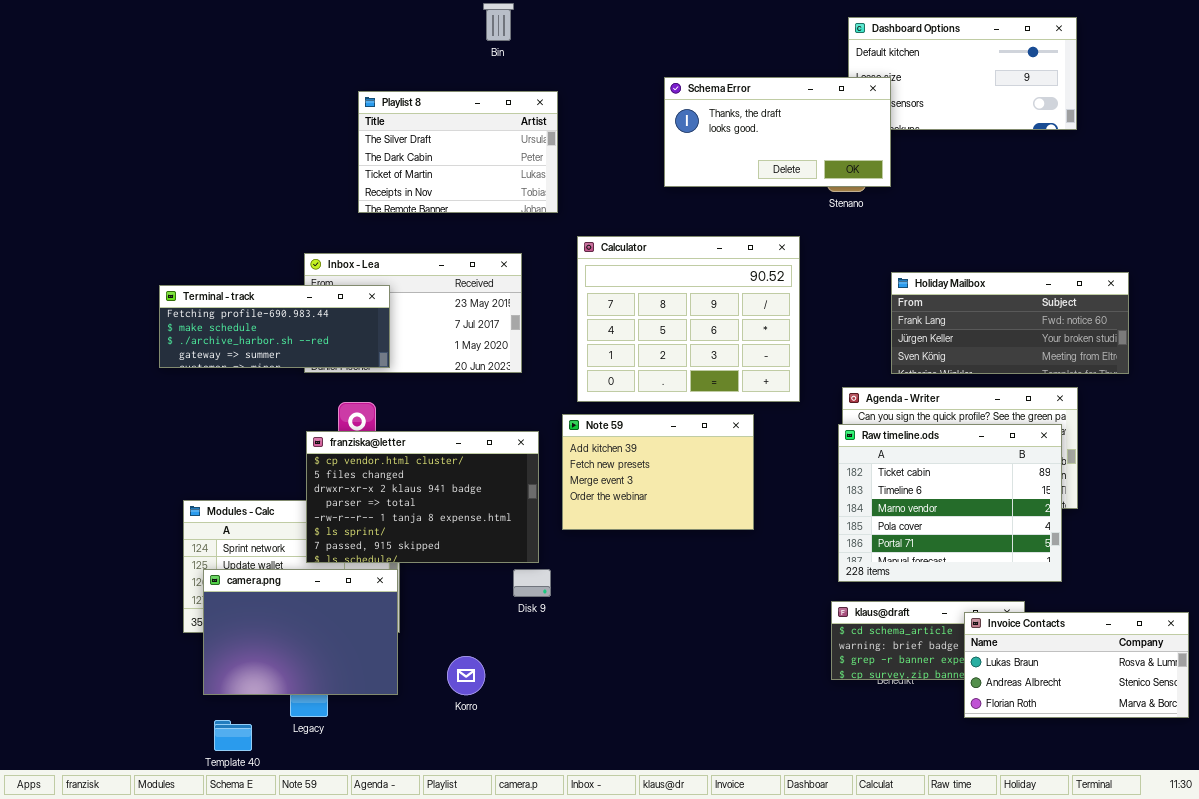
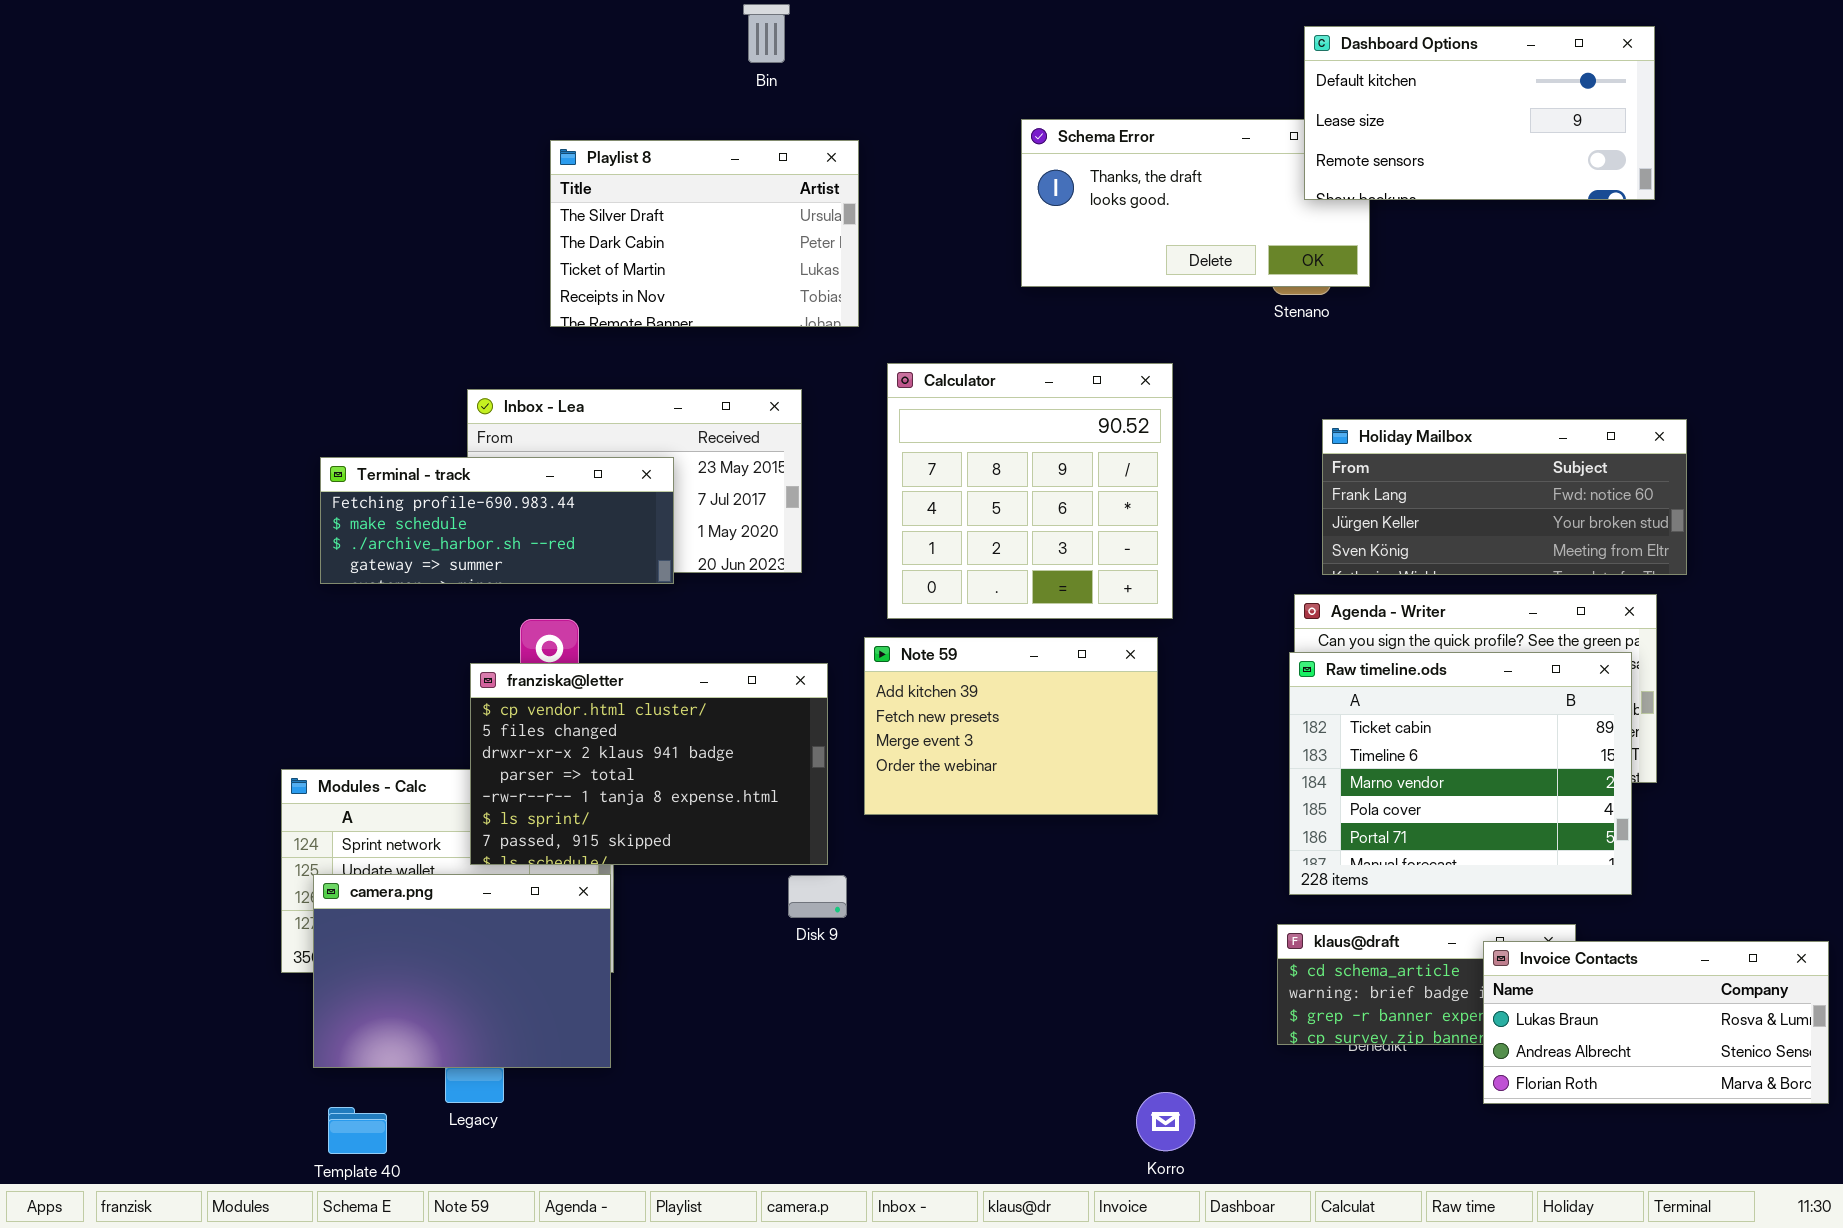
Dashboard Options: [848,17,1077,130] -> [1304,26,1655,200], raised
Calculator: [577,236,800,402] -> [887,363,1173,619], resized
Holiday Mailbox: [891,272,1129,374] -> [1322,419,1687,575], moved
Terminal - track: [159,285,390,368] -> [320,457,674,584], moved
Korro: [447,656,485,695] -> [1136,1092,1195,1151], moved

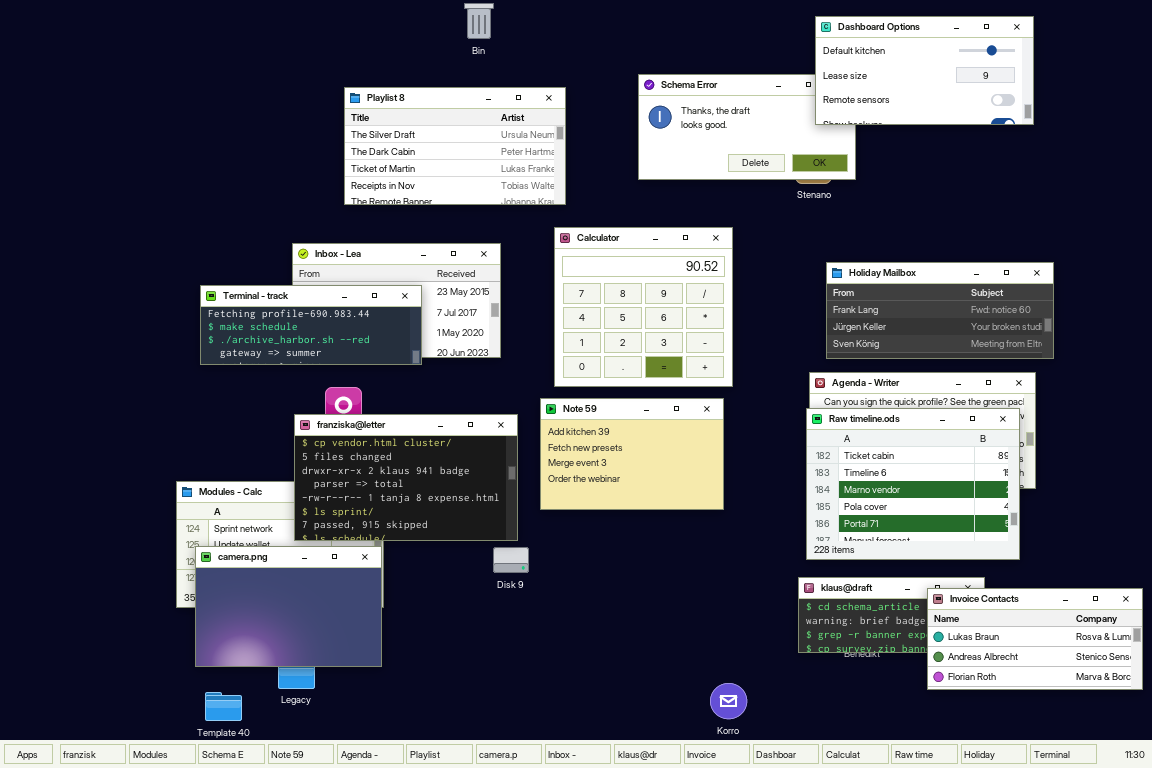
Playlist 8: [550,140,859,327] -> [344,87,566,205], resized

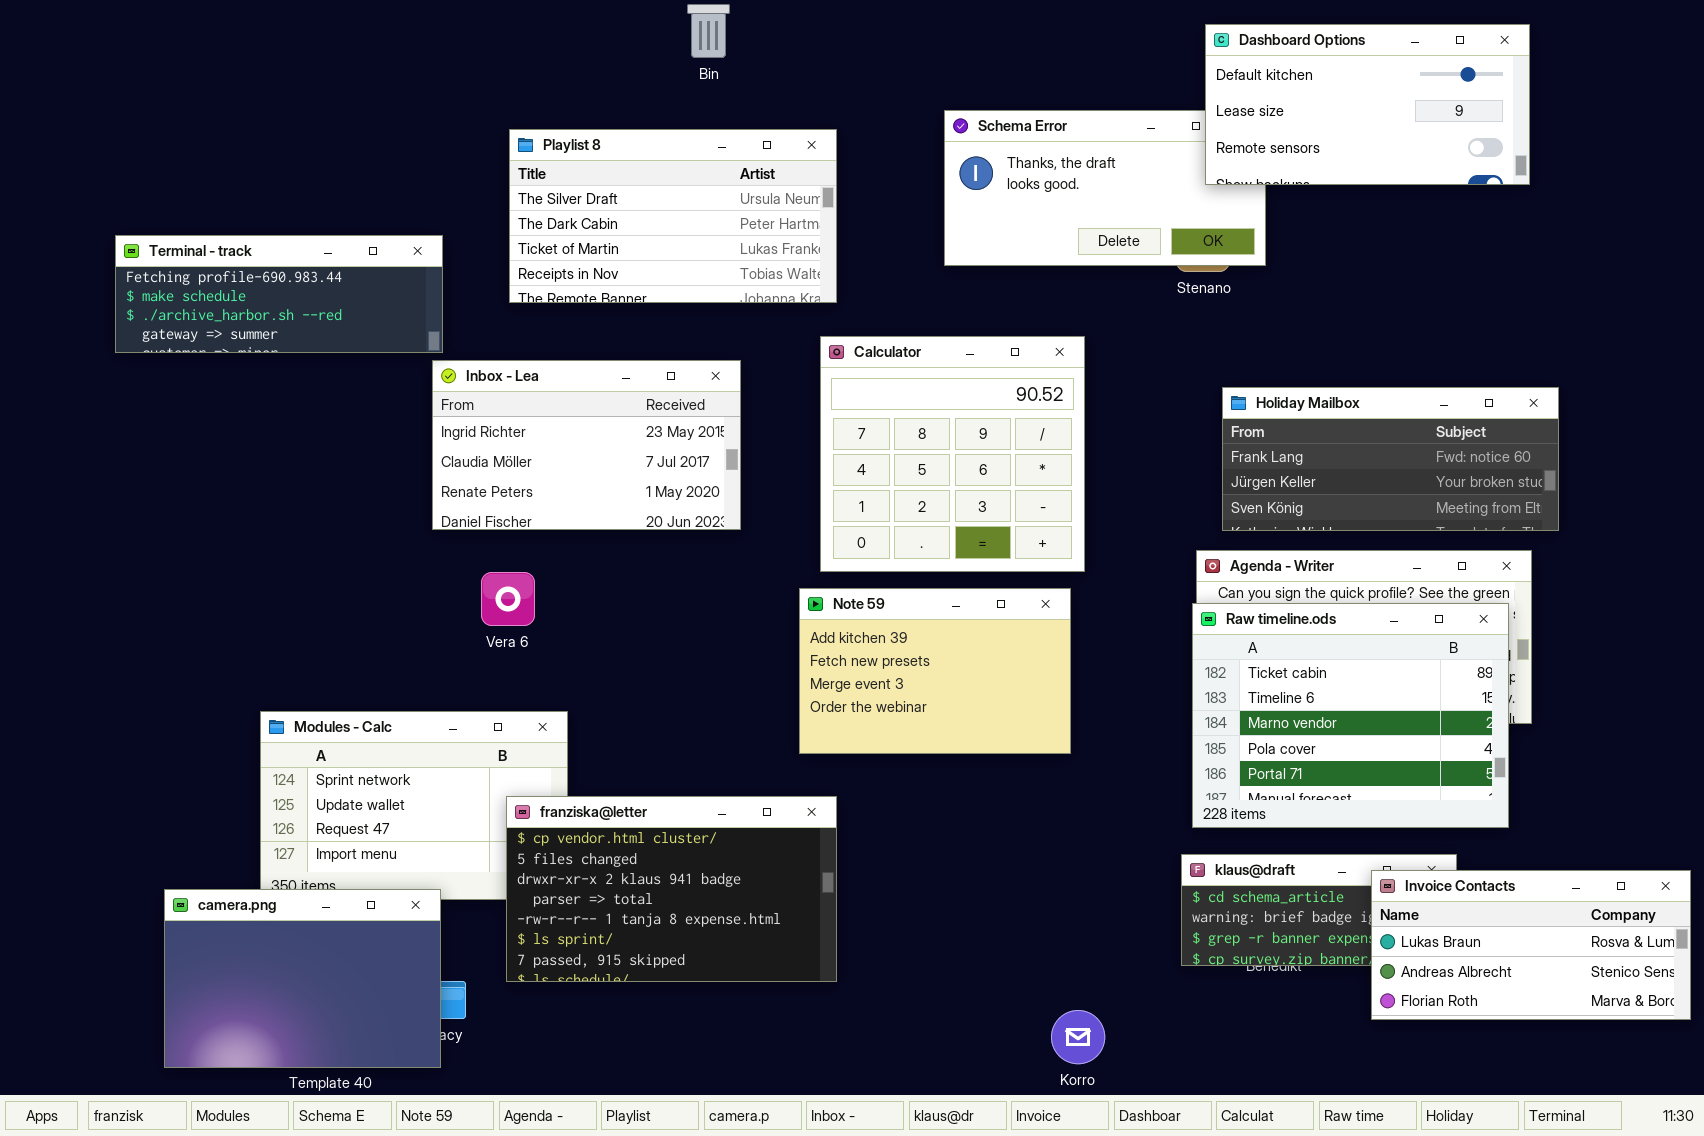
Terminal - track: [200,285,422,365] -> [115,235,443,353], moved
franziska@letter: [294,414,518,541] -> [506,796,837,982], moved
camera.png: [195,546,382,667] -> [164,889,441,1068], moved

